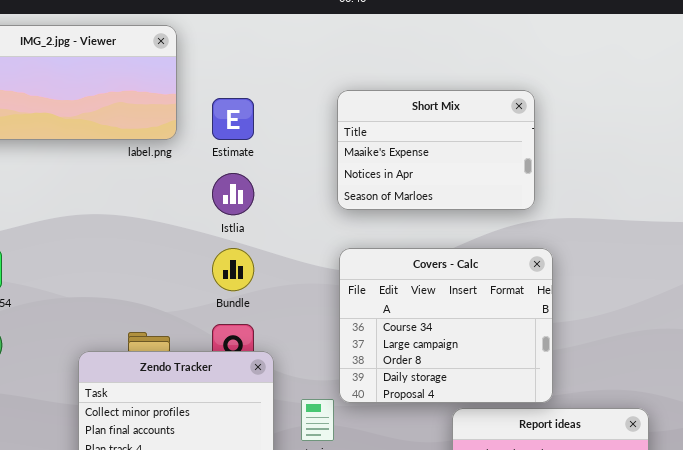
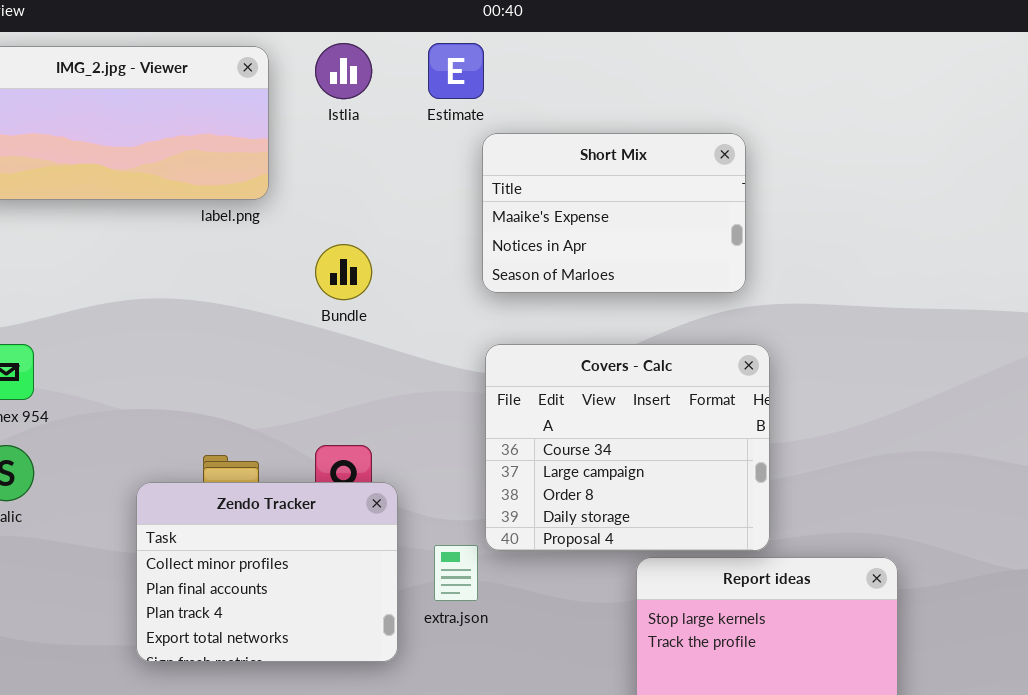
Estimate: [212,98,254,140] -> [428,43,484,99], moved
Istlia: [212,173,254,215] -> [315,43,372,99], moved
Bundle: [212,248,254,291] -> [315,244,372,300], moved

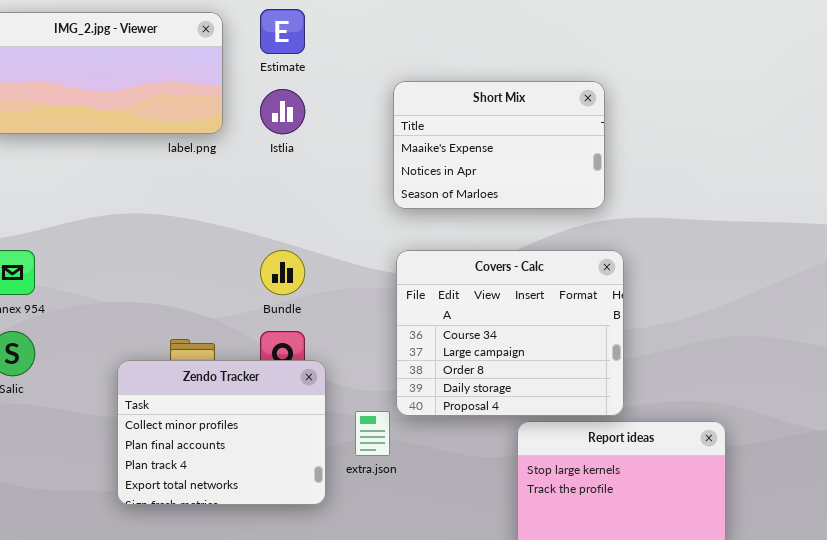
Istlia: [315,43,372,99] -> [260,89,305,134], moved
Estimate: [428,43,484,99] -> [260,9,305,54], moved
Bundle: [315,244,372,300] -> [260,250,305,295], moved

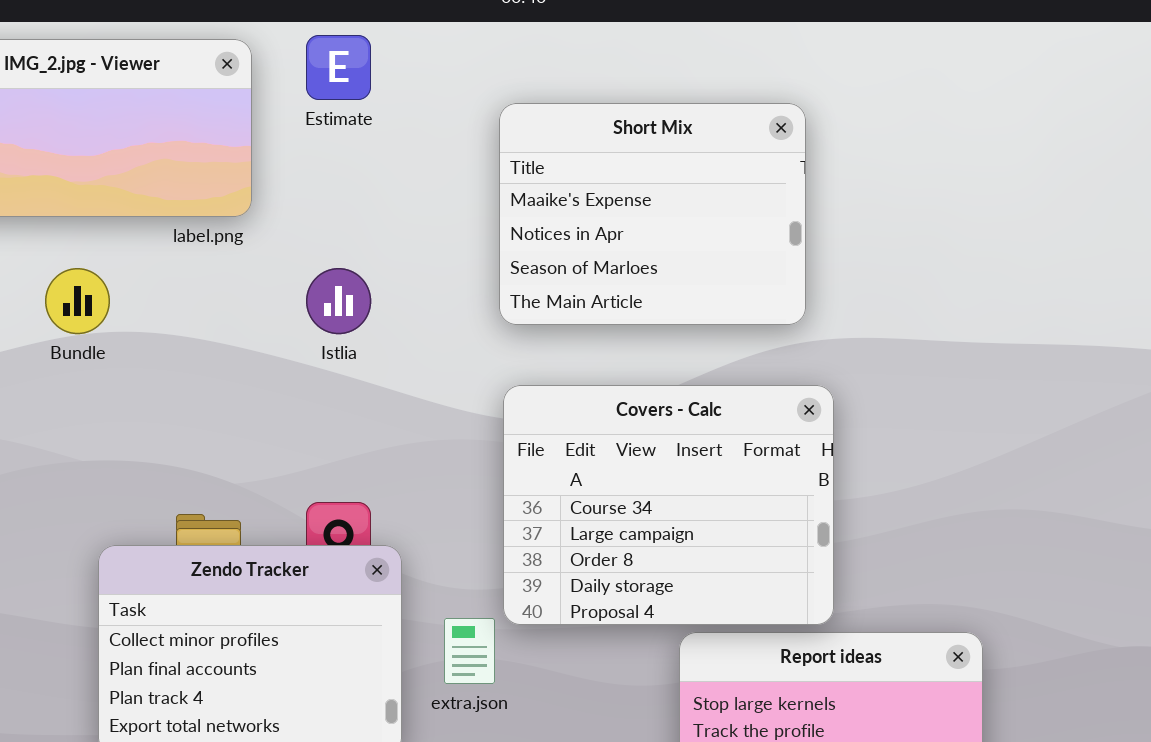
Short Mix: [393,81,605,209] -> [499,103,806,325], resized
Istlia: [260,89,305,134] -> [306,268,371,334], moved
Bundle: [260,250,305,295] -> [45,268,110,334], moved

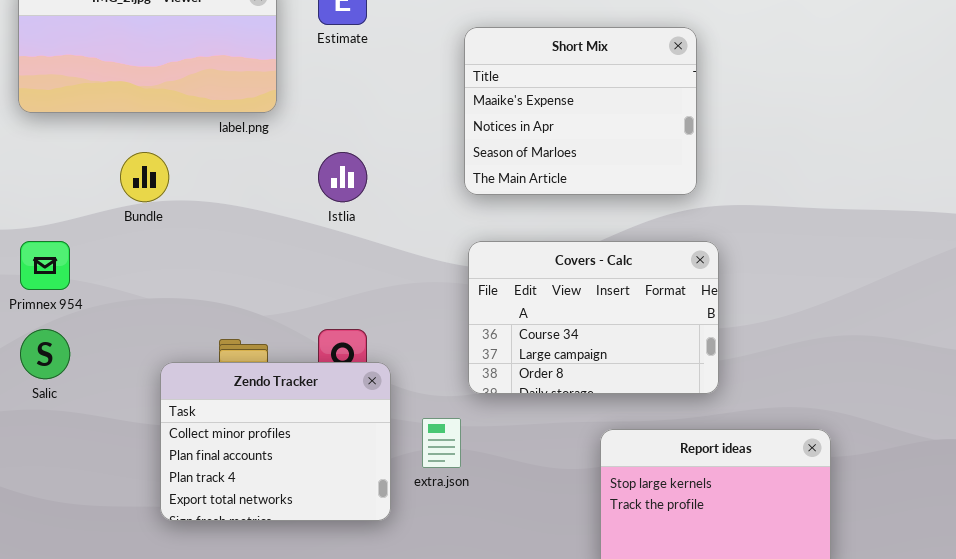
Covers - Calc: [503,385,834,625] -> [468,241,719,394], resized

